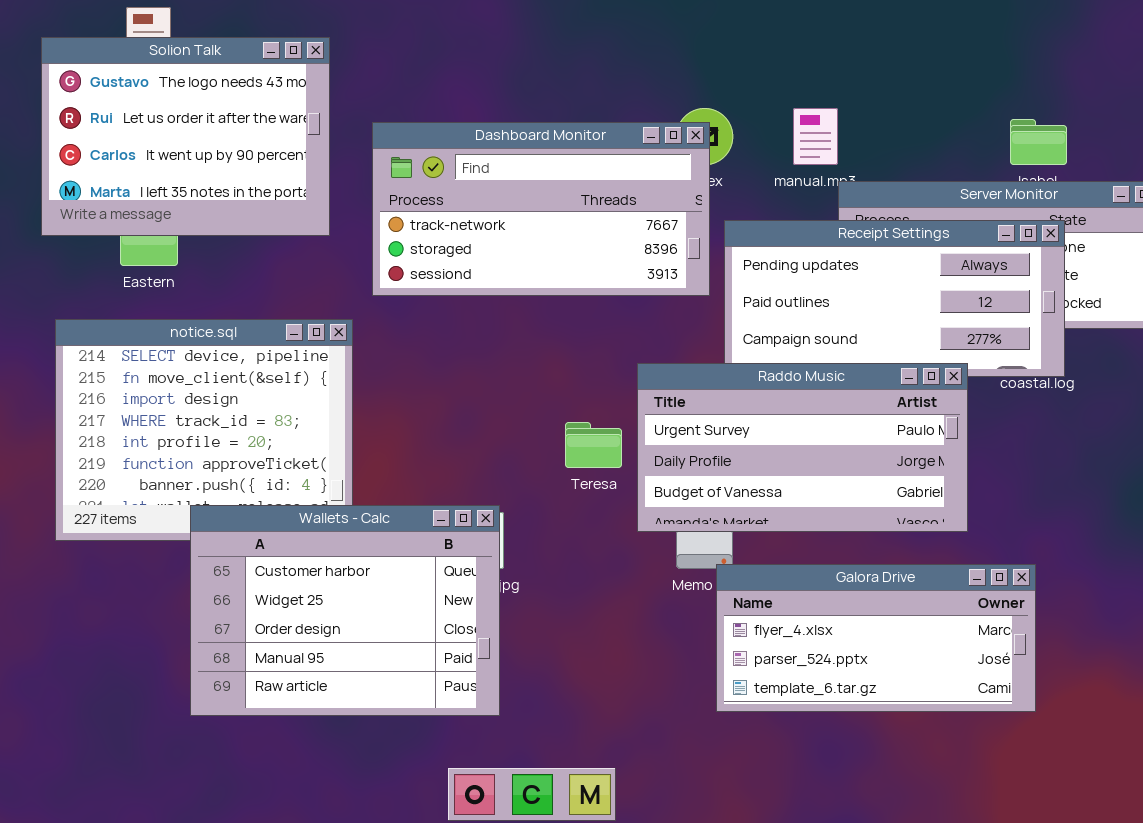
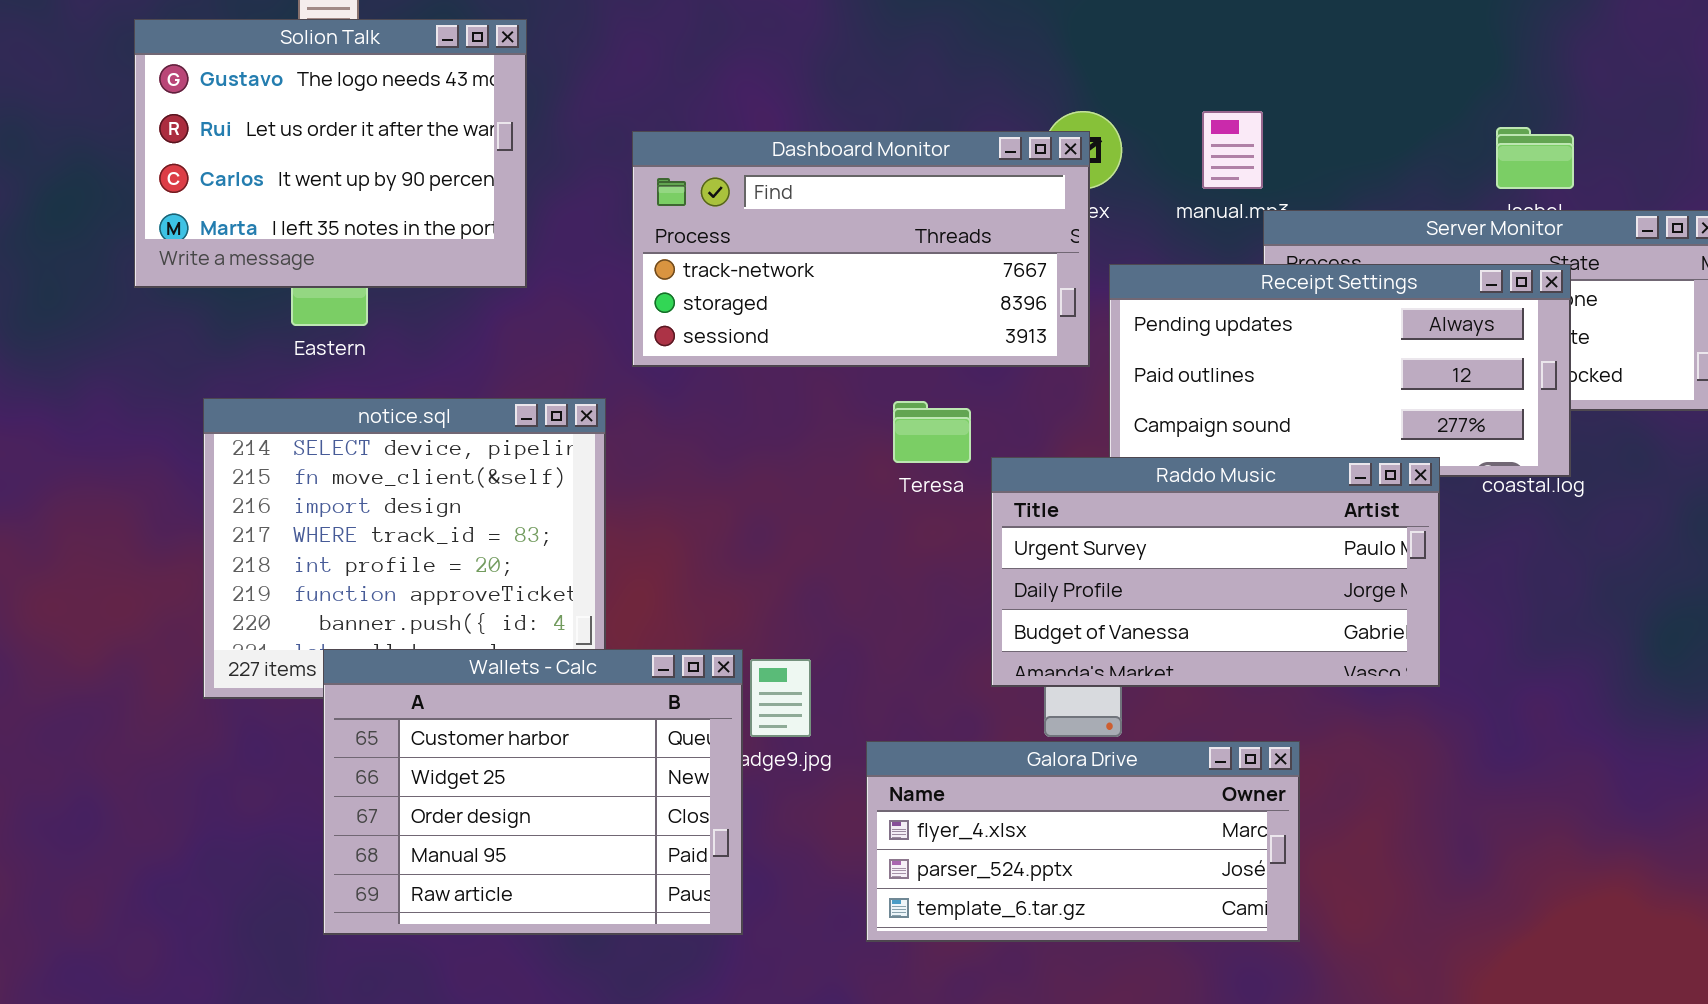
Solion Talk: [41,37,330,236] -> [134,19,527,288], moved
Teresa: [565,422,622,468] -> [893,401,971,463], moved
Wallets - Calc: [190,505,500,716] -> [323,649,743,935], moved
Galora Drive: [716,564,1036,712] -> [866,741,1300,942], moved

